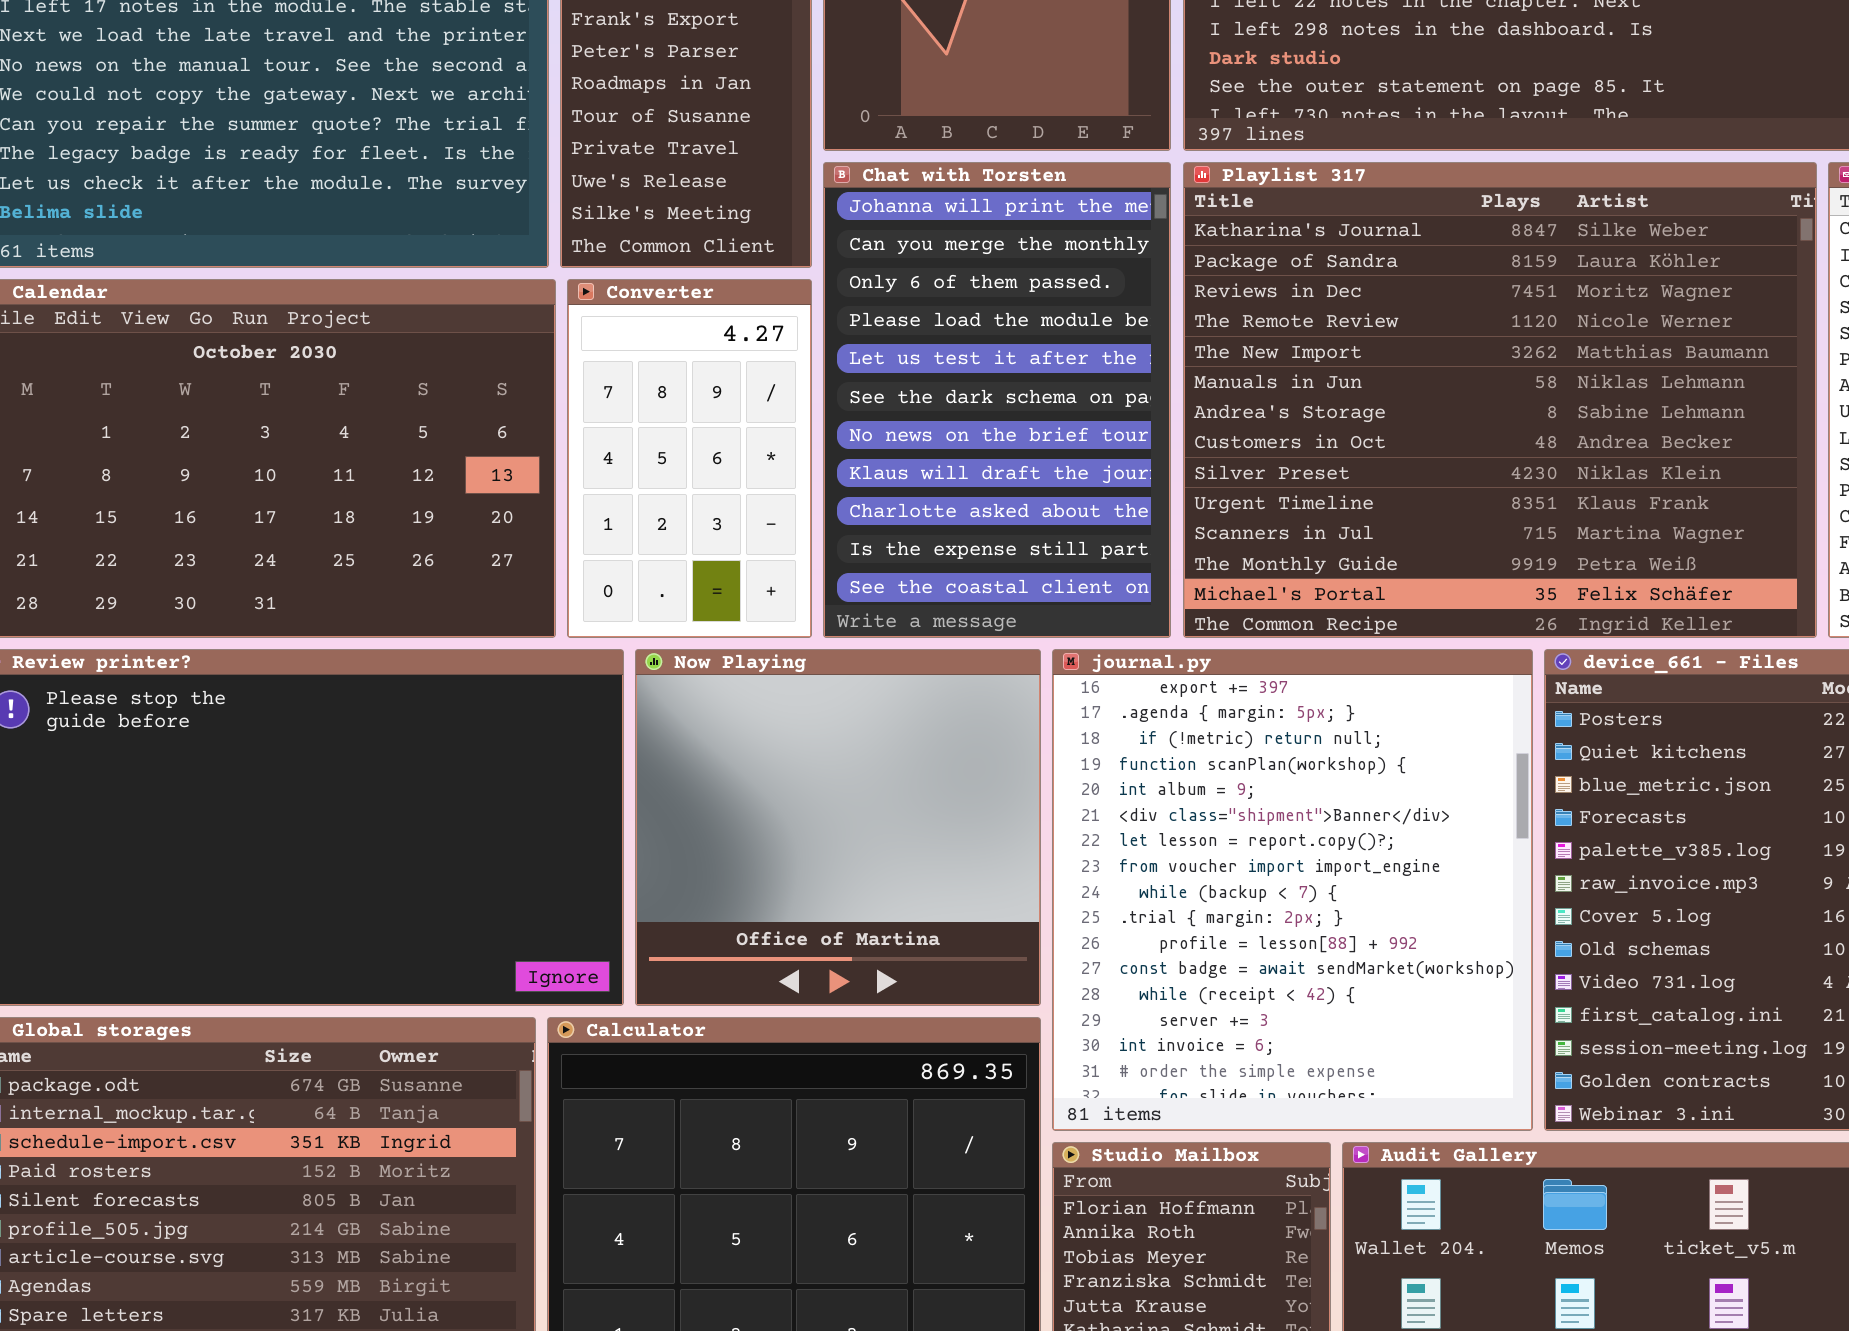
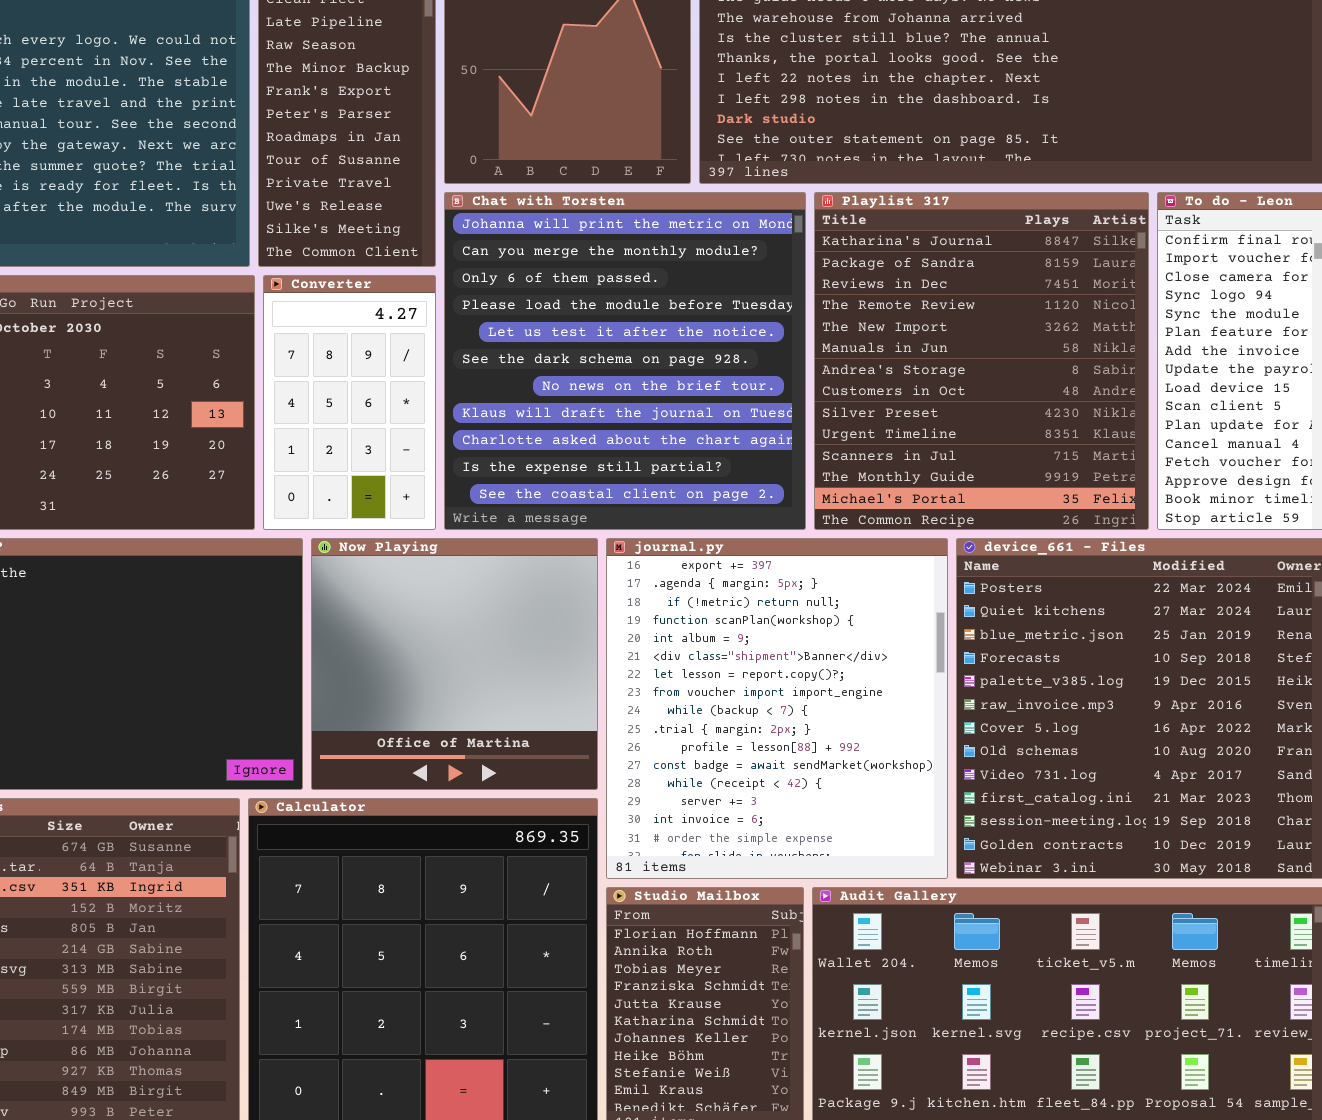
Chat with Torsten: [823,162,1171,638] -> [444,192,806,530], resized
Playlist 317: [1183,162,1817,638] -> [814,192,1149,530], resized

